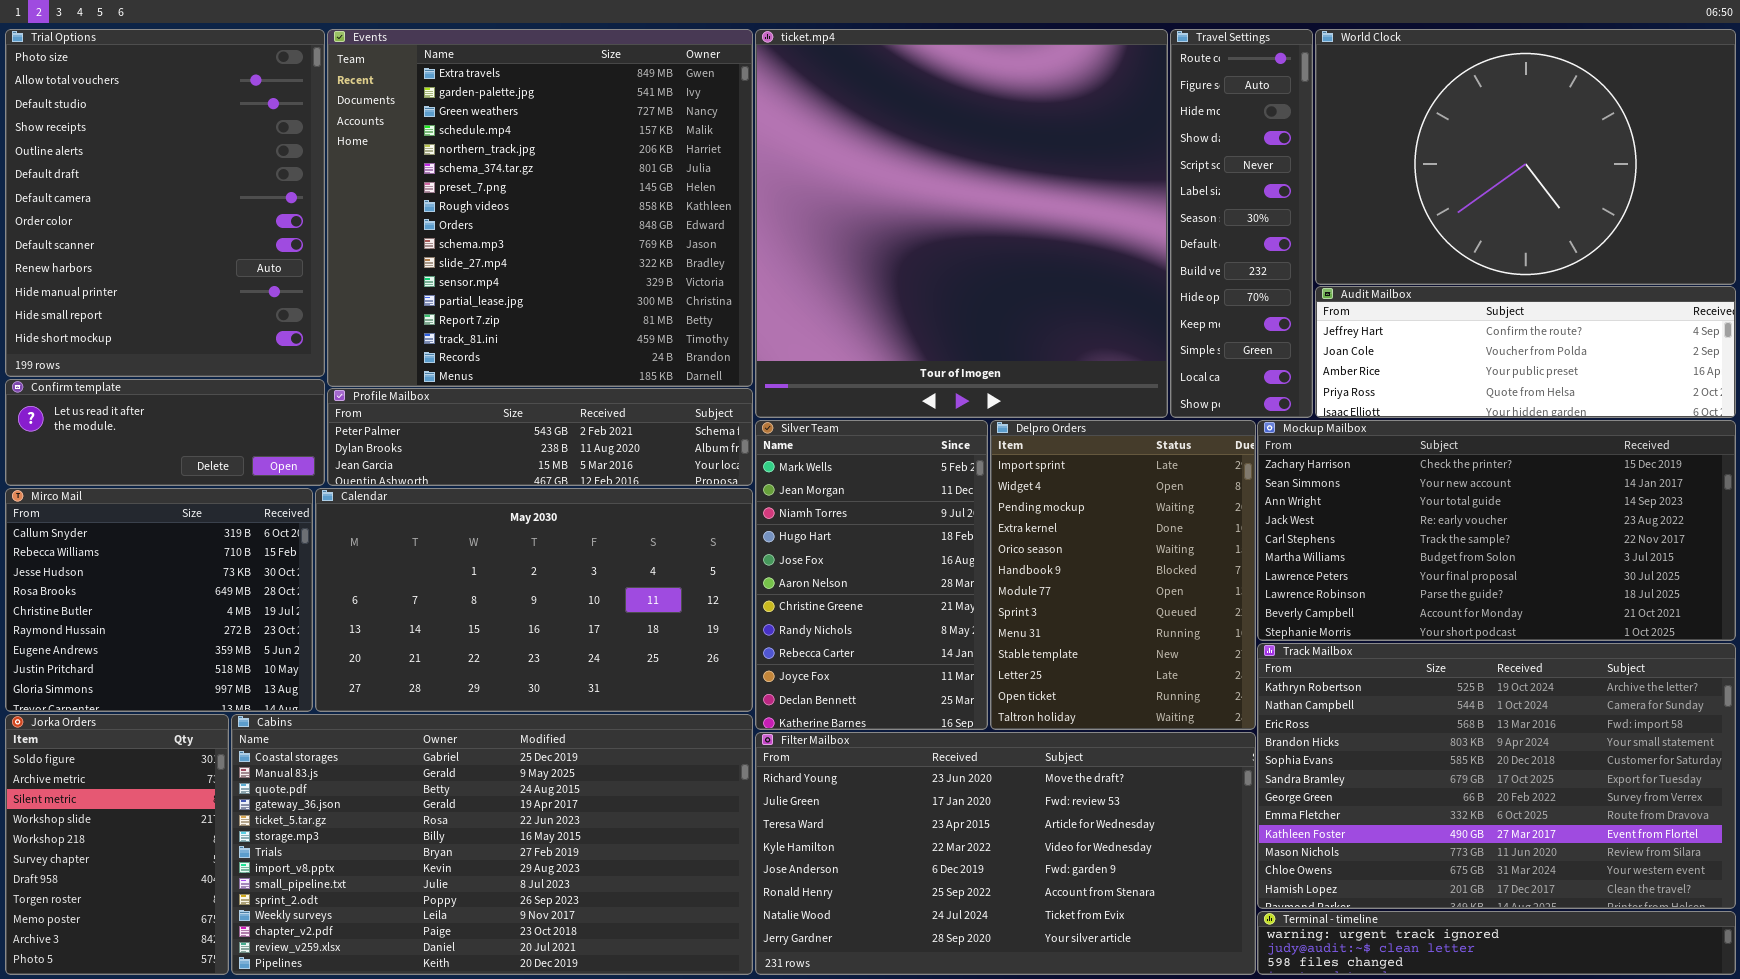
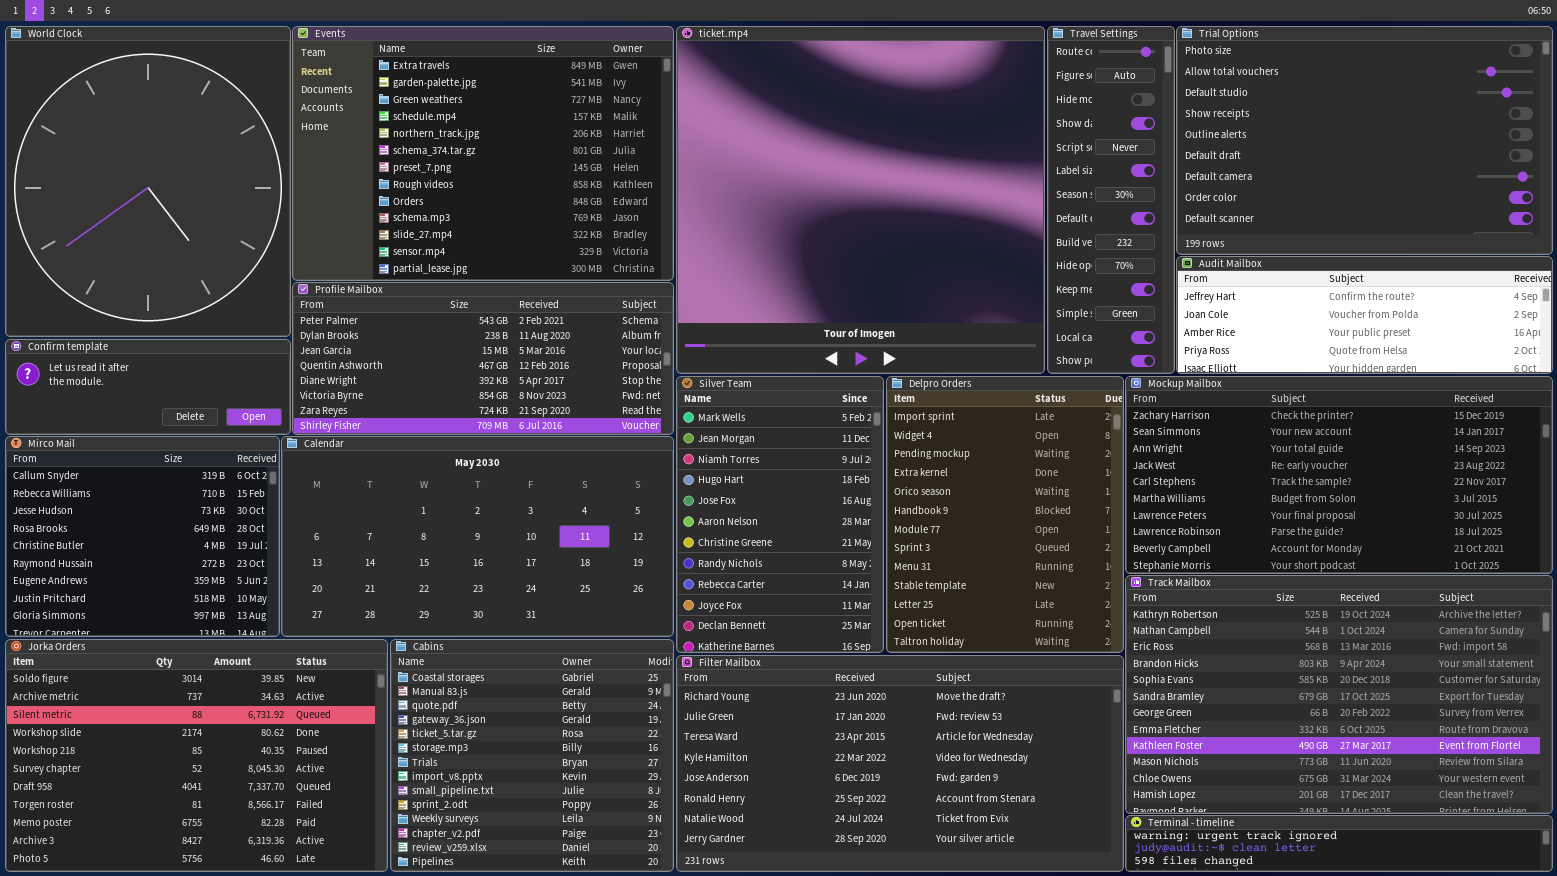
Trial Options: [5,29,325,377] -> [1176,26,1553,255], moved, resized
Events: [327,29,753,387] -> [292,26,674,281], resized
World Clock: [1315,29,1736,285] -> [5,26,291,337], moved, resized
Profile Mailbox: [327,388,753,486] -> [292,282,674,435], resized
Jorka Orders: [5,714,229,975] -> [5,639,388,872], resized
Cabins: [231,714,753,975] -> [390,639,674,872], resized

